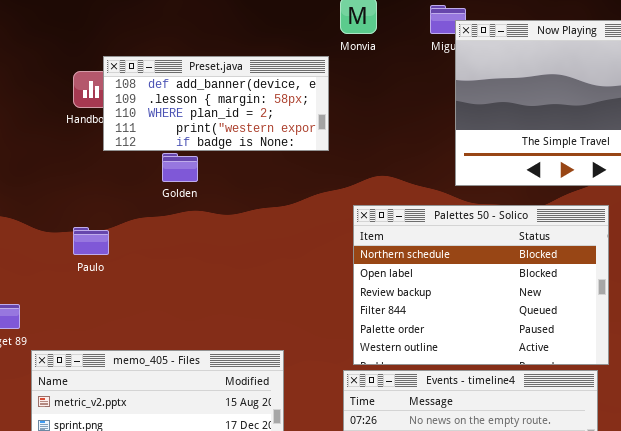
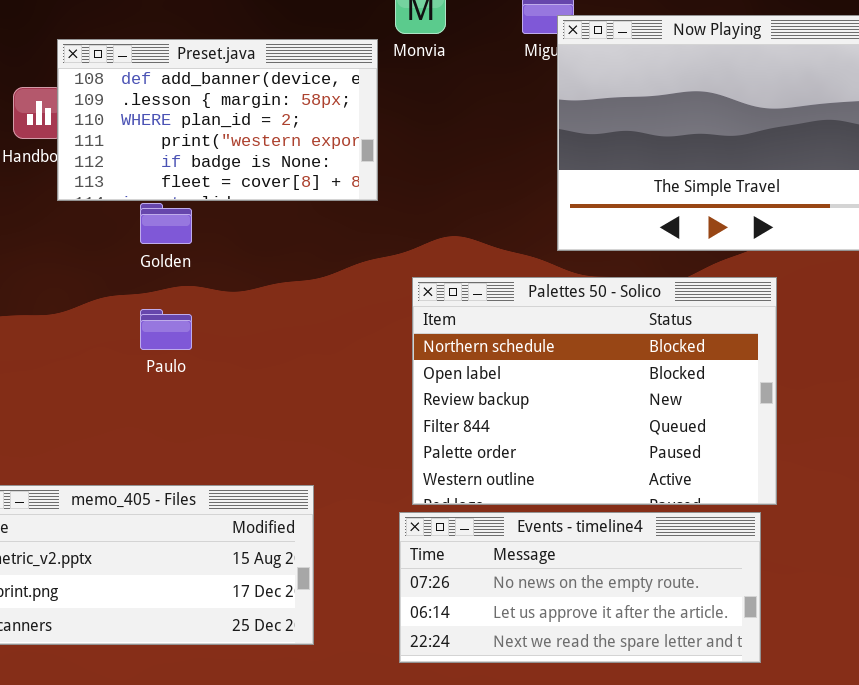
Preset.java: [103,56,329,151] -> [57,39,378,201], resized
Paulo: [73,227,109,255] -> [140,309,192,350], moved

